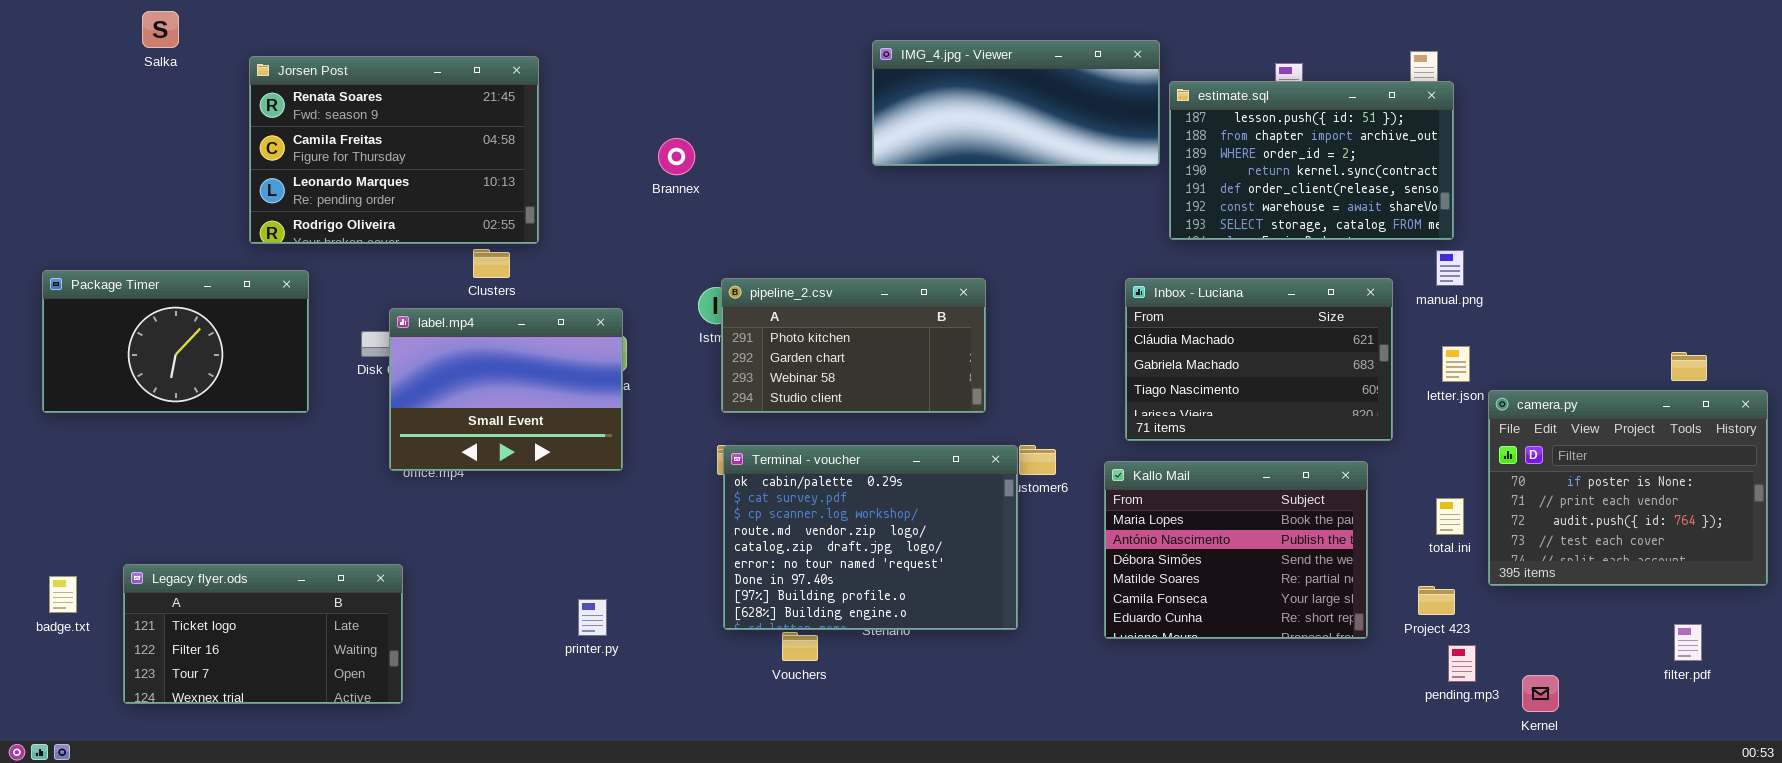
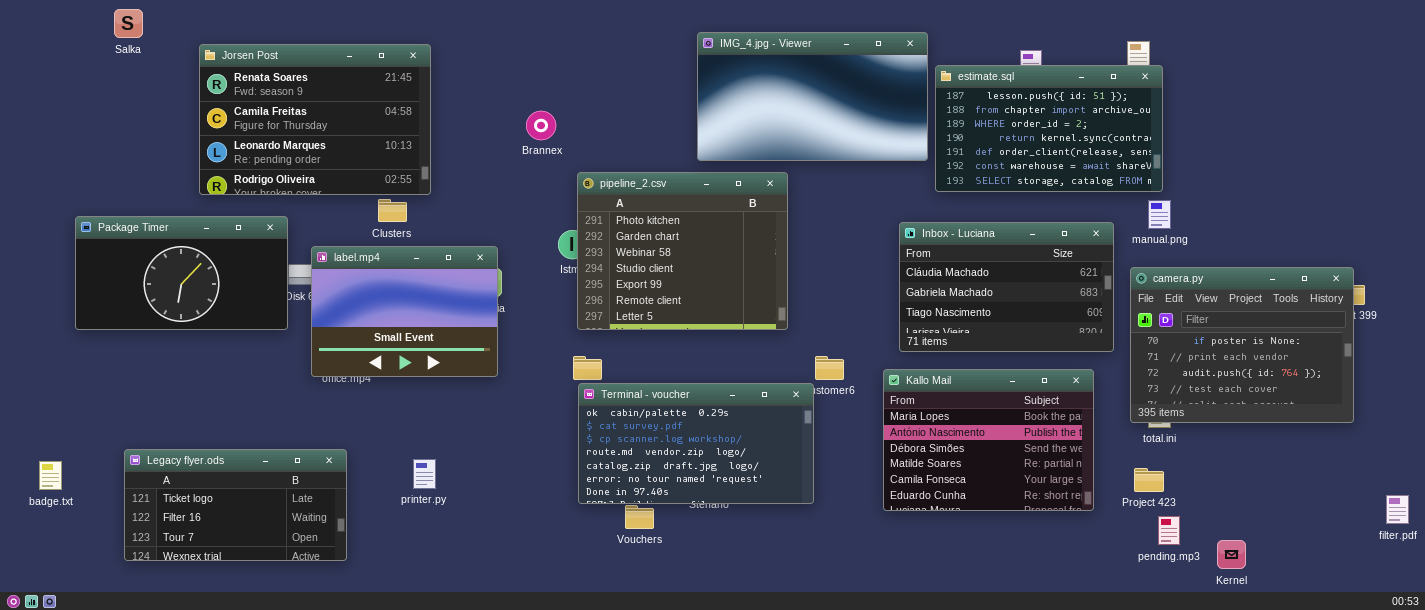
IMG_4.jpg - Viewer: [872,40,1160,166] -> [697,32,928,161], resized
Package Timer: [42,270,309,413] -> [75,216,288,330], moved
pipeline_2.csv: [721,278,986,413] -> [577,172,788,330], resized
camera.py: [1488,390,1768,586] -> [1130,267,1354,423], moved
Terminal - voucher: [723,445,1018,630] -> [578,383,814,504], resized
Legacy flyer.ods: [123,564,403,704] -> [124,449,347,561], moved
printer.py: [578,599,607,636] -> [413,459,436,489], moved
filter.pdf: [1674,624,1702,661] -> [1386,495,1409,524], moved

